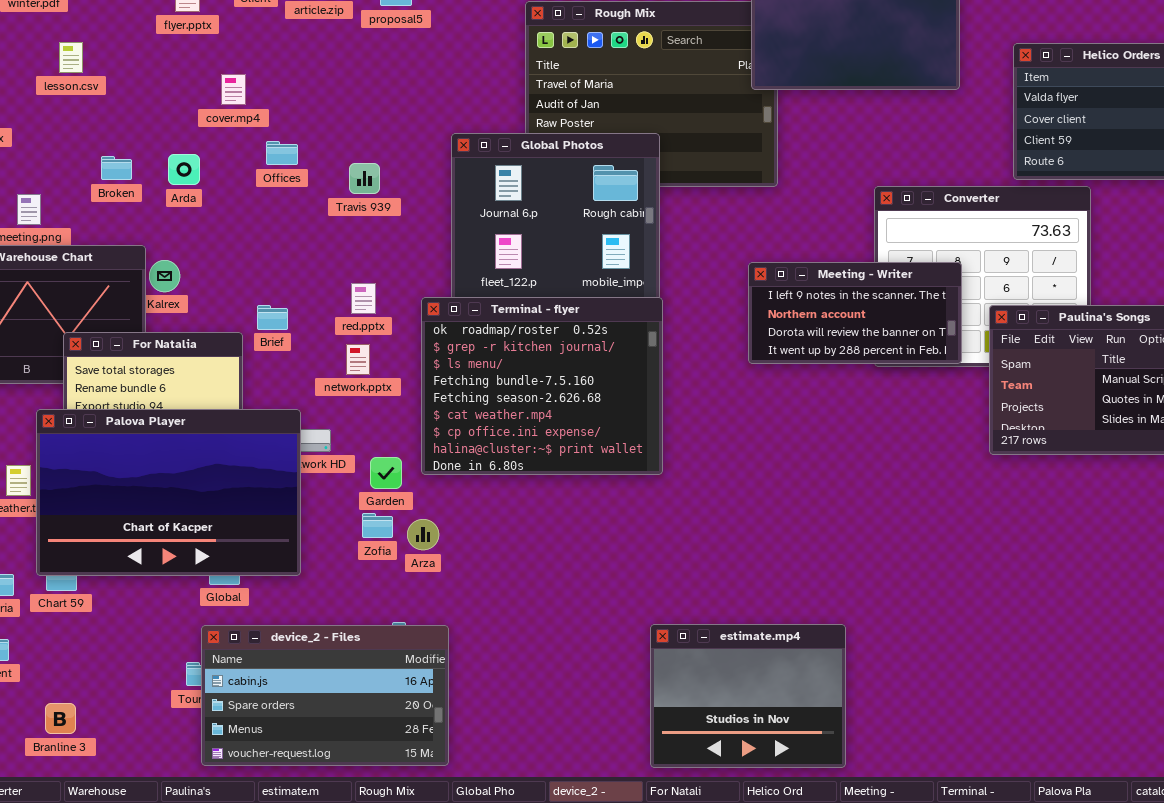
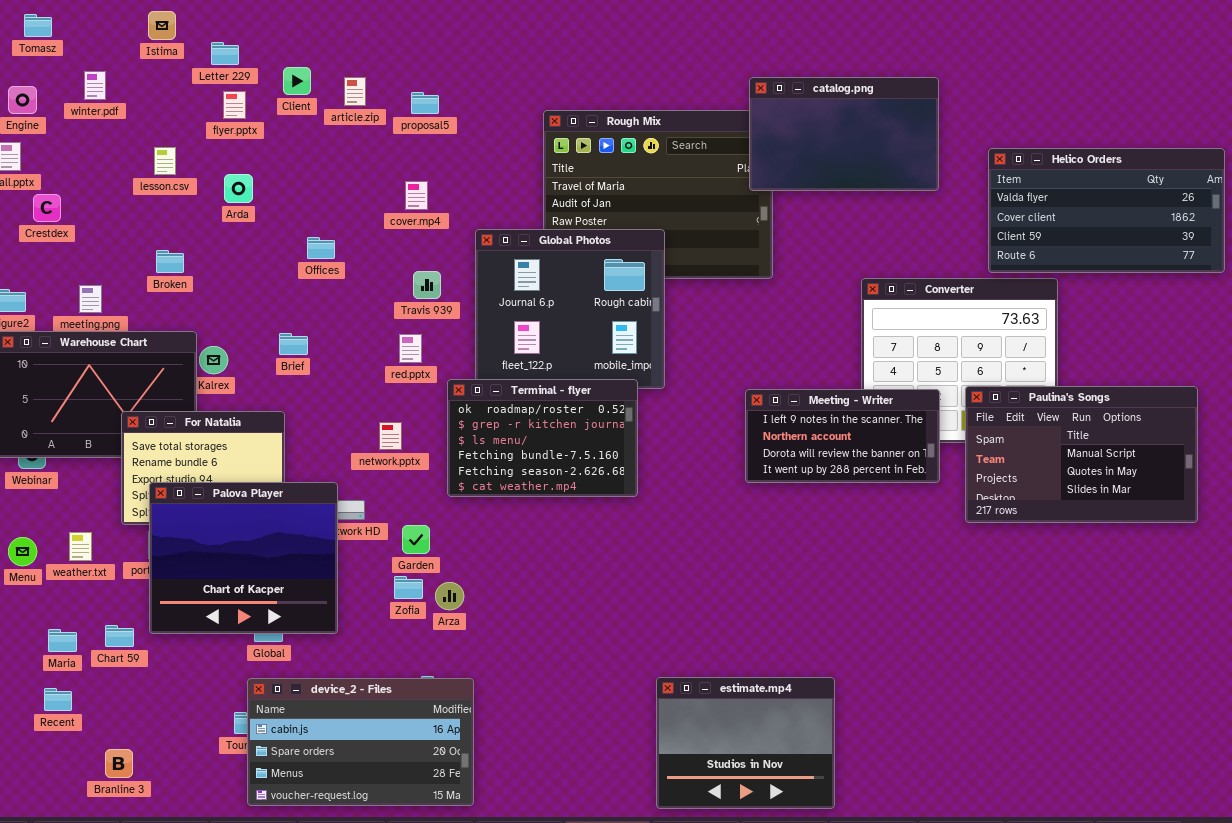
lesson.csv: [59,42,83,73] -> [154,147,176,175], moved
cover.mp4: [221,74,246,105] -> [405,181,428,210], moved
Arda: [168,154,200,185] -> [224,174,253,203], moved
Travis 939: [349,163,380,194] -> [413,271,441,299], moved
Meeting - Writer: [748,262,962,364] -> [745,389,940,483], moved
red.pptx: [351,283,376,314] -> [399,334,422,363], moved
Terminal - flyer: [421,297,663,475] -> [447,379,638,497], resized
Brief: [257,305,288,330] -> [279,333,308,355], moved
Palova Player: [36,409,301,576] -> [149,482,338,634], resized

